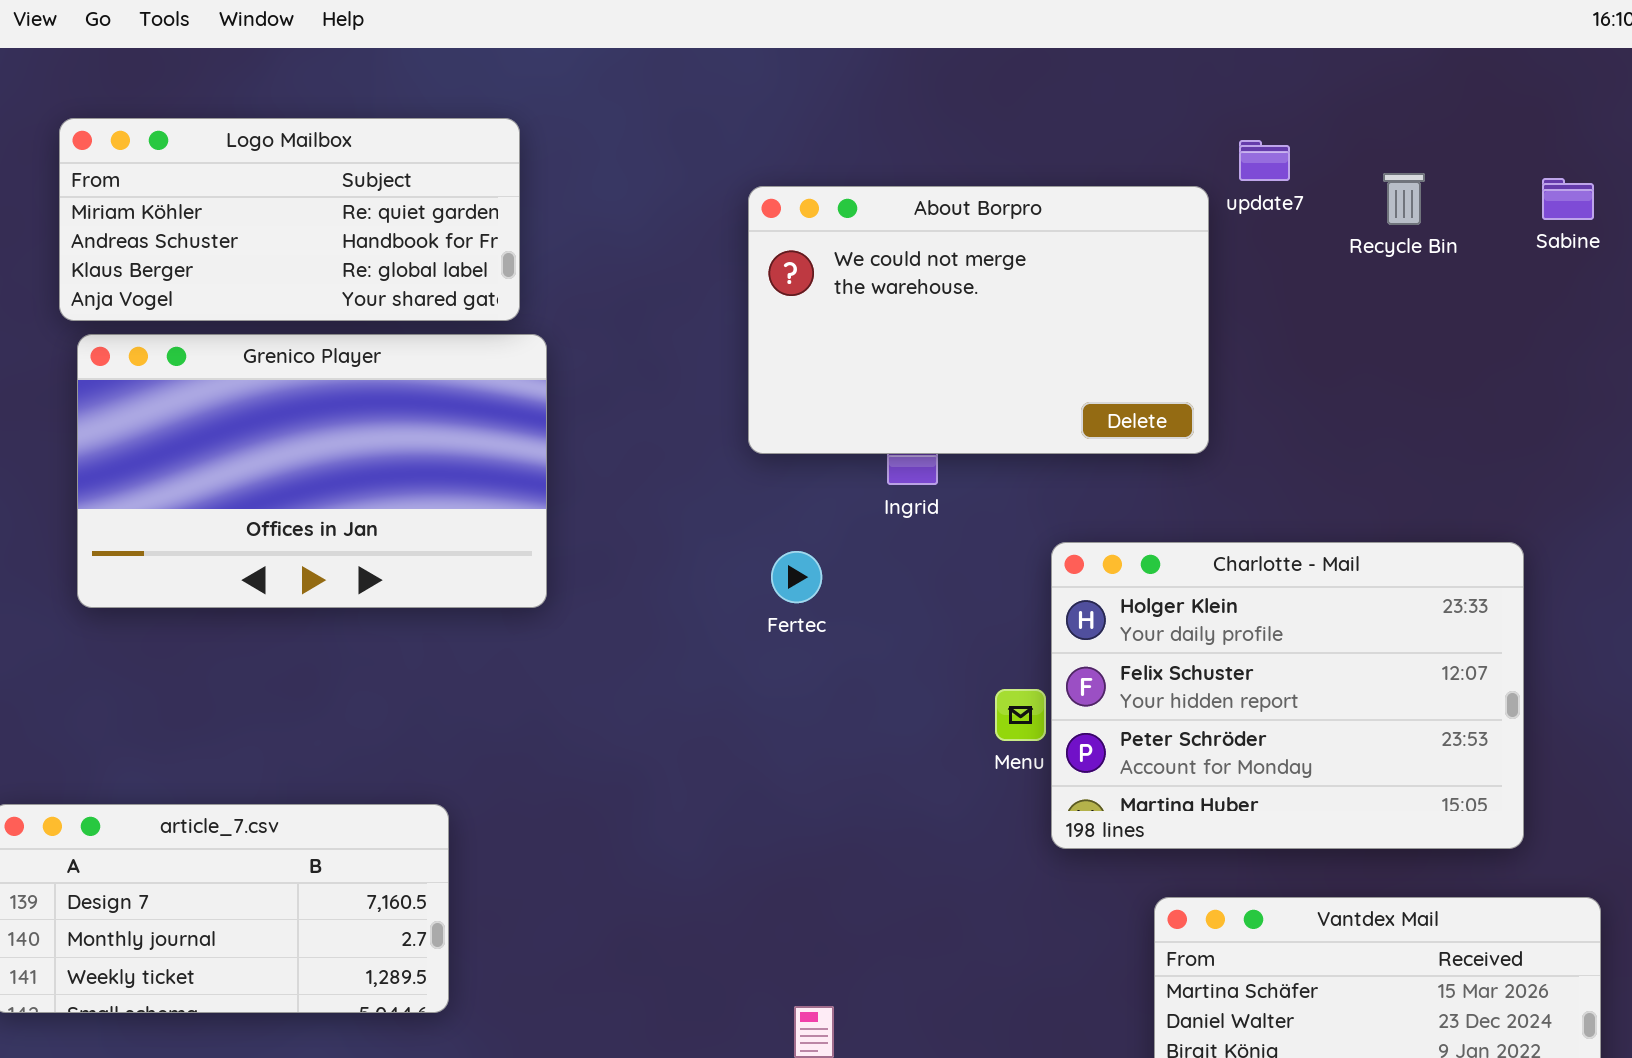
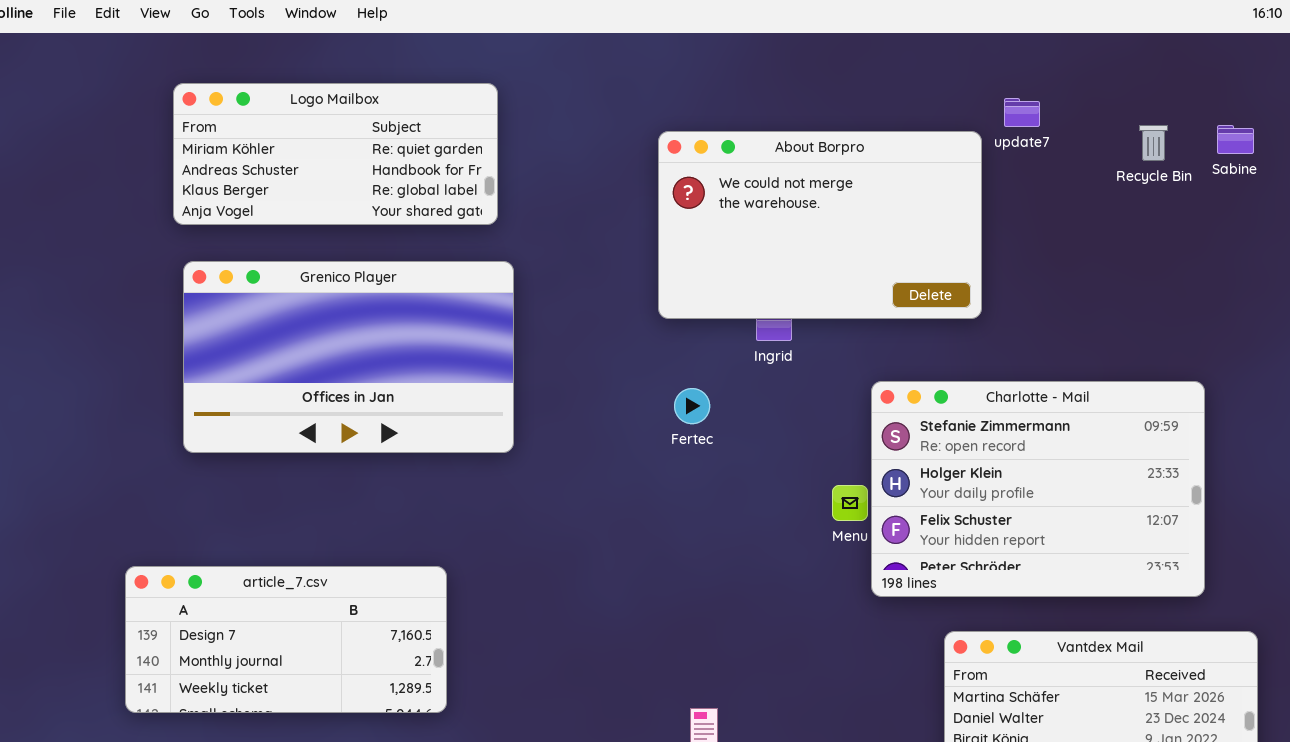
Recycle Bin: [1383,173,1425,225] -> [1139,125,1168,161], moved
Grenico Player: [77,334,547,608] -> [183,261,514,453], moved
Charlotte - Mail: [1051,542,1524,849] -> [871,381,1205,597], scrolled up 1 row

